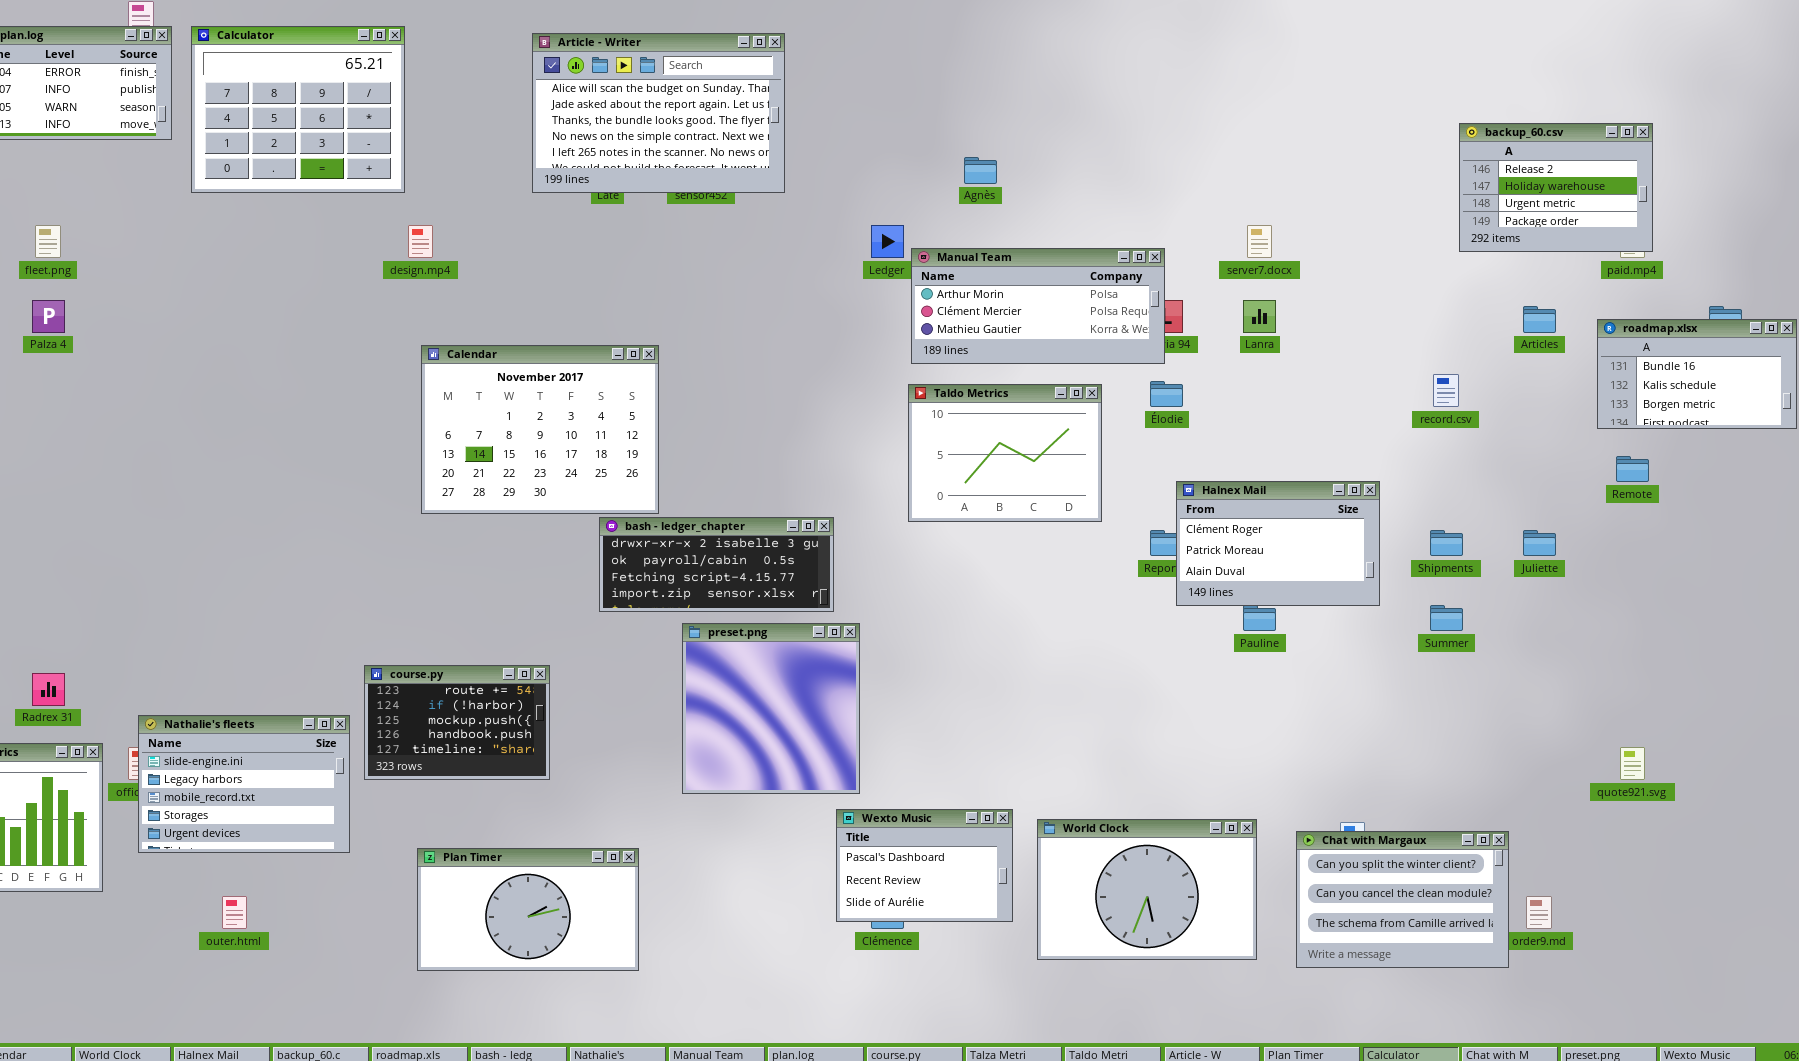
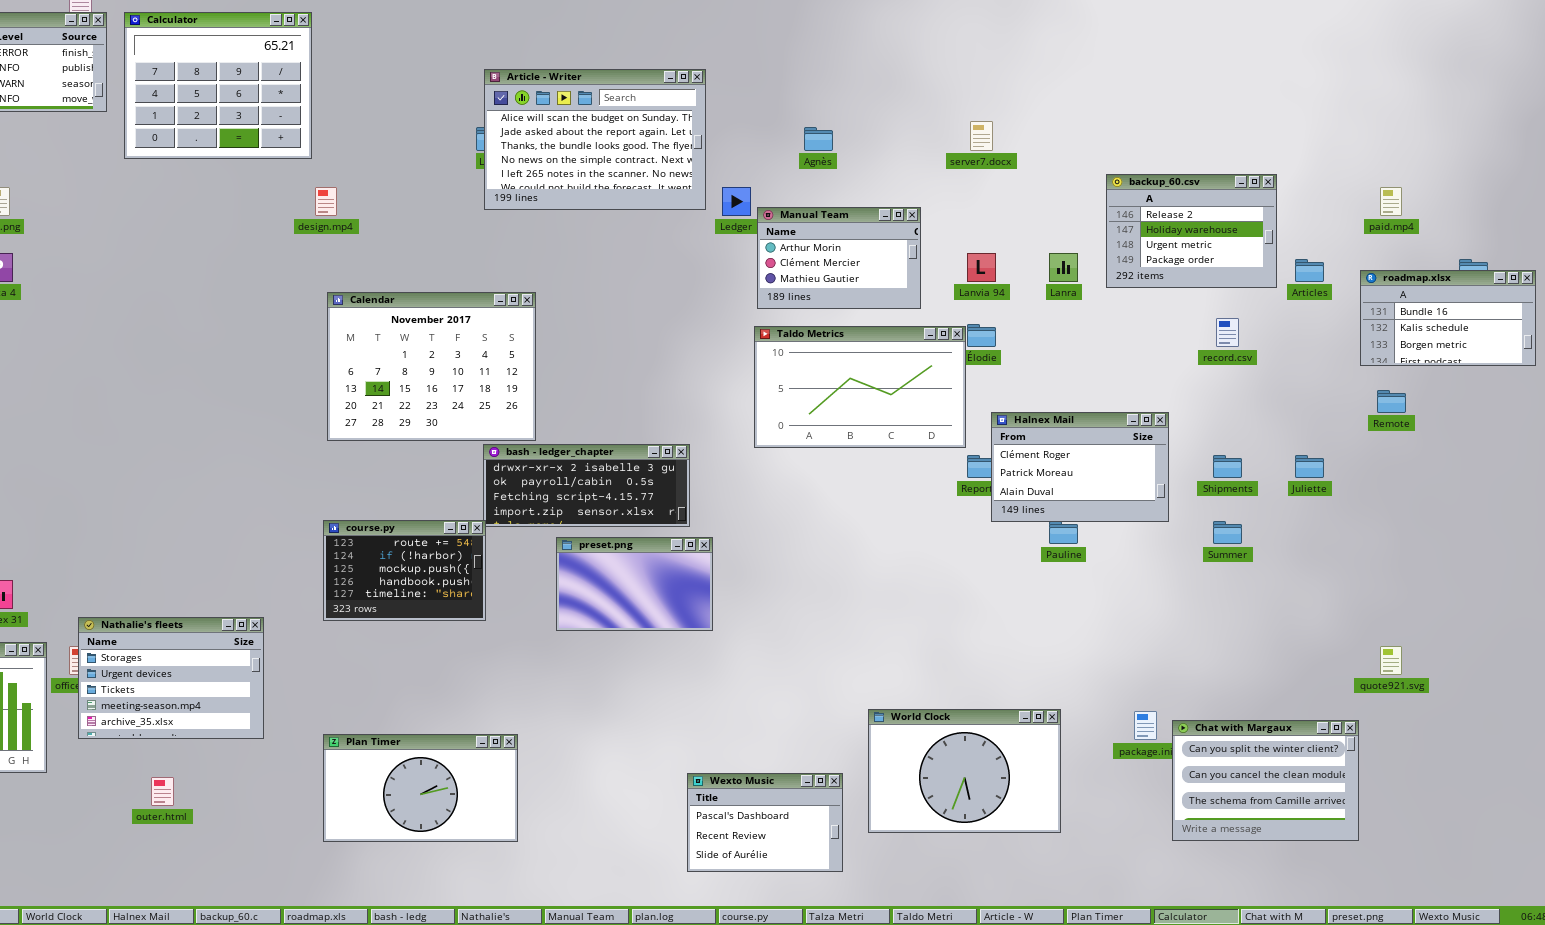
Article - Writer: [532,33,785,193] -> [484,69,706,210], moved
backup_60.csv: [1459,123,1653,252] -> [1106,174,1277,288], moved
server7.docx: [1247,225,1272,258] -> [970,121,993,151], moved
Manual Team: [911,248,1165,364] -> [757,207,921,309], resized
Taldo Metrics: [908,384,1102,522] -> [754,326,966,448], resized
preset.png: [682,623,860,794] -> [556,537,713,631], resized
course.py: [364,665,550,780] -> [323,520,486,621], moved
Nathalie's fleets: [138,715,350,853] -> [78,617,264,739], scrolled down 3 rows
Wexto Music: [836,809,1013,922] -> [687,773,843,872], moved
Chat with Margaux: [1296,831,1509,968] -> [1172,720,1359,841], moved

